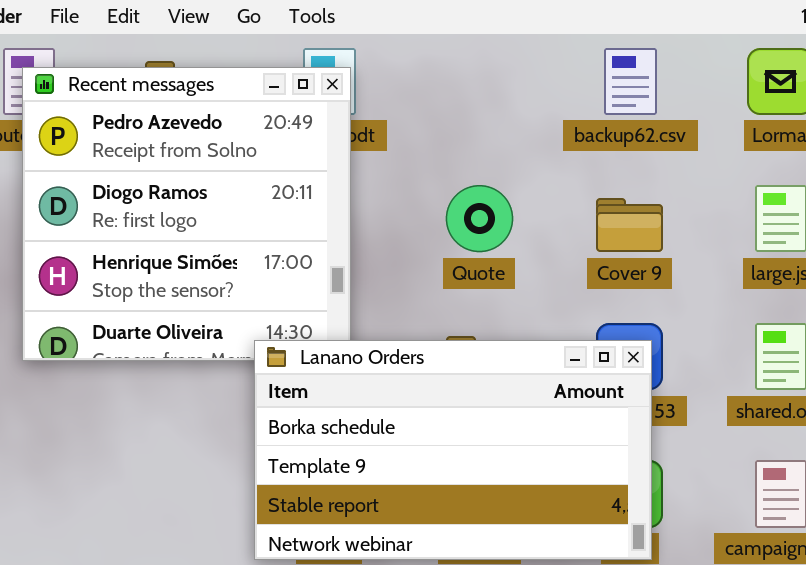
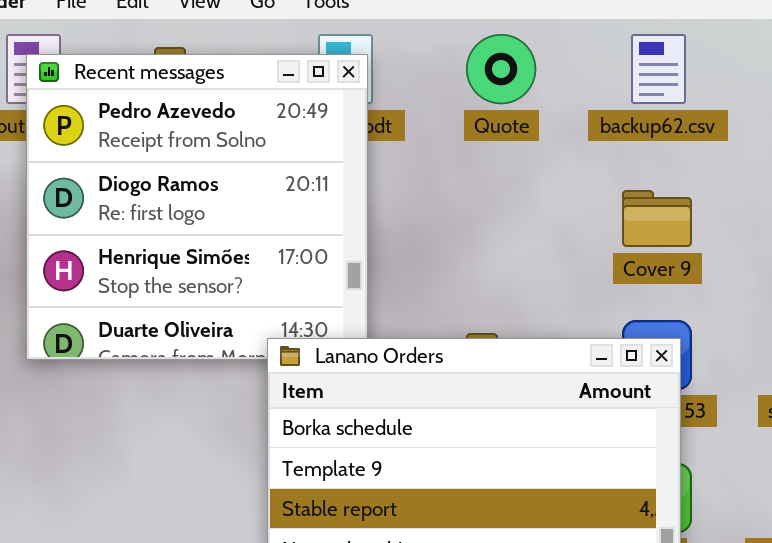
Quote: [446,185,513,252] -> [466,34,536,104], moved

